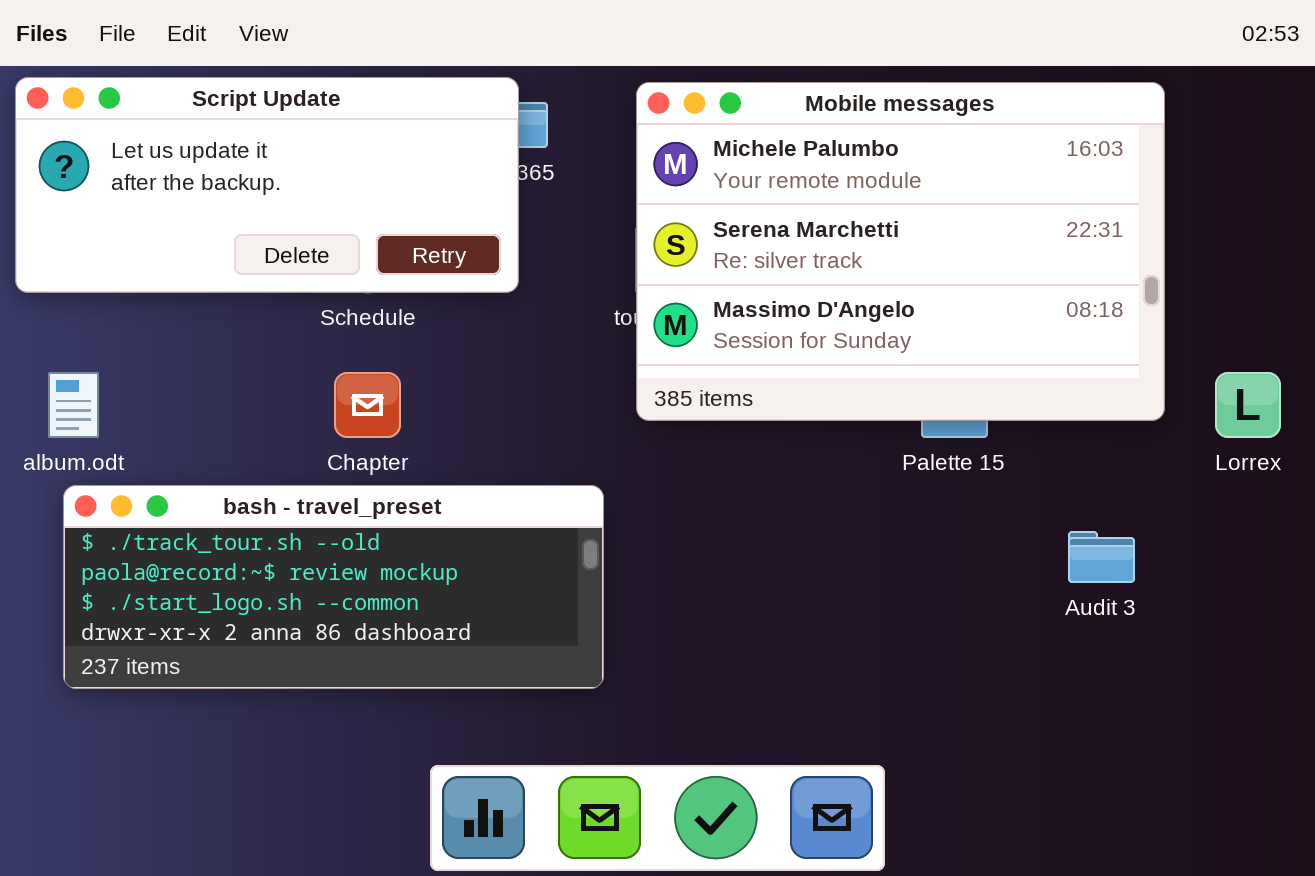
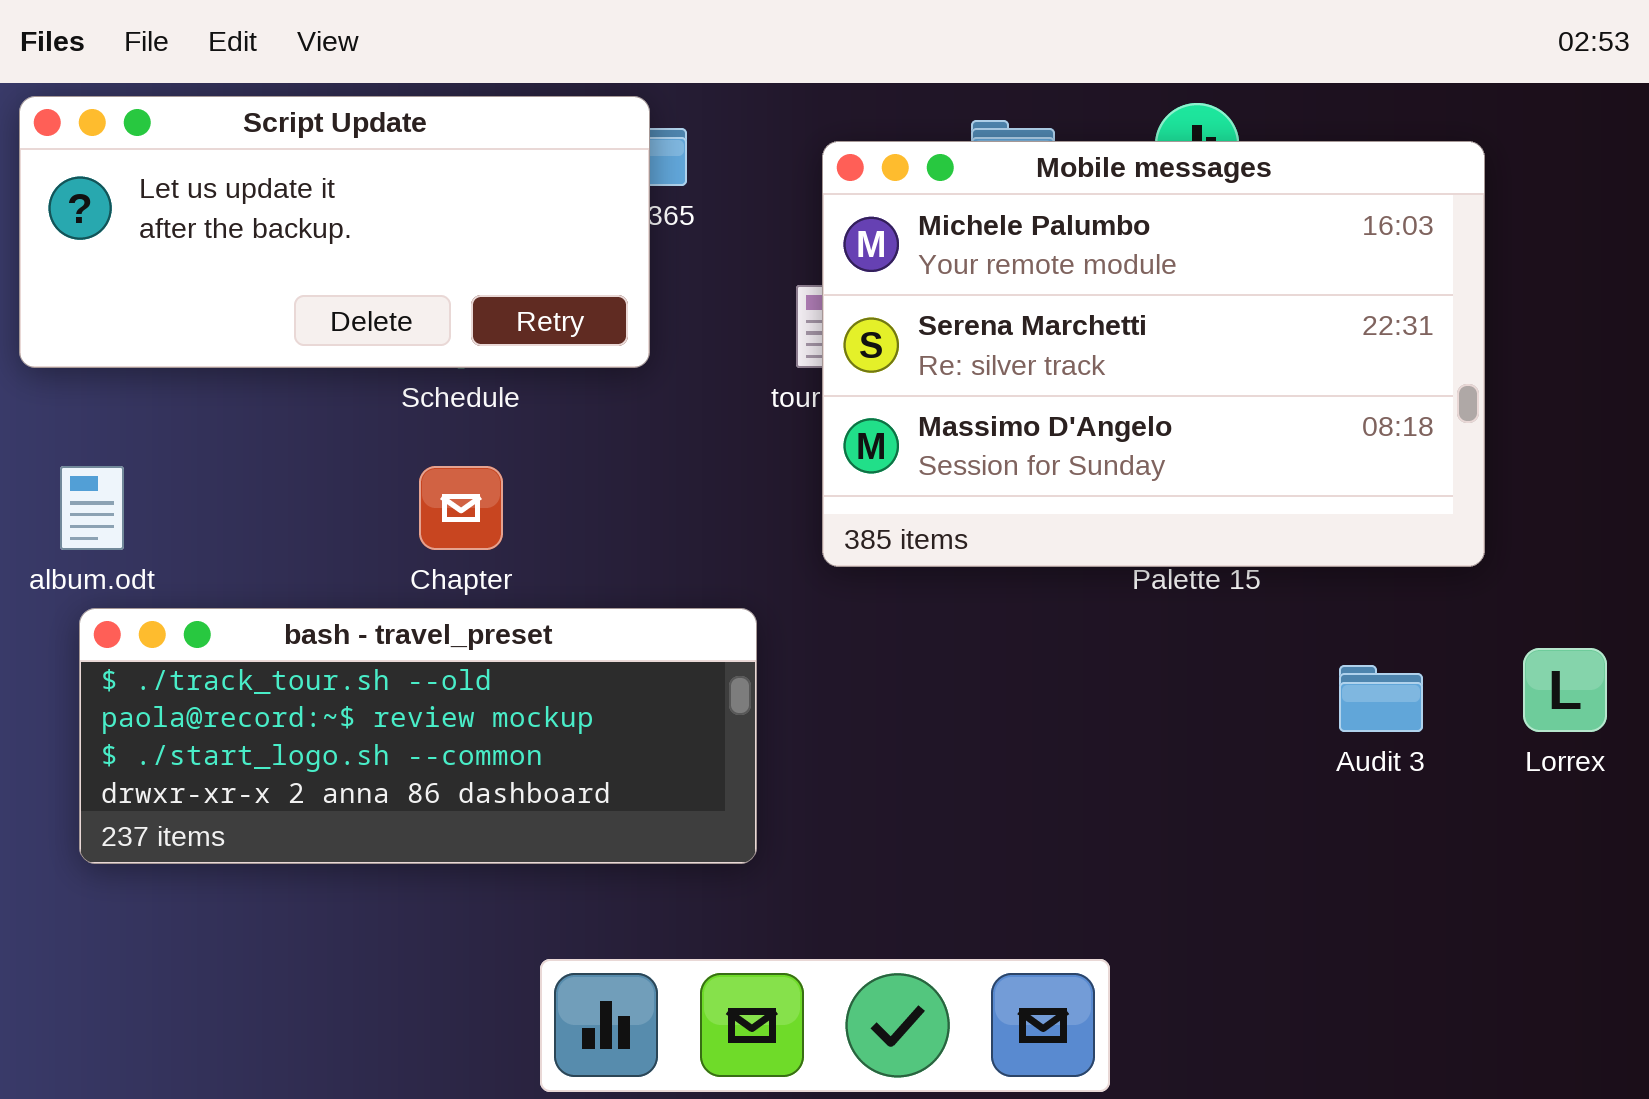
Mobile messages: [636,82,1165,421] -> [822,141,1485,567], moved
Lorrex: [1215,372,1281,438] -> [1523,648,1607,732], moved

